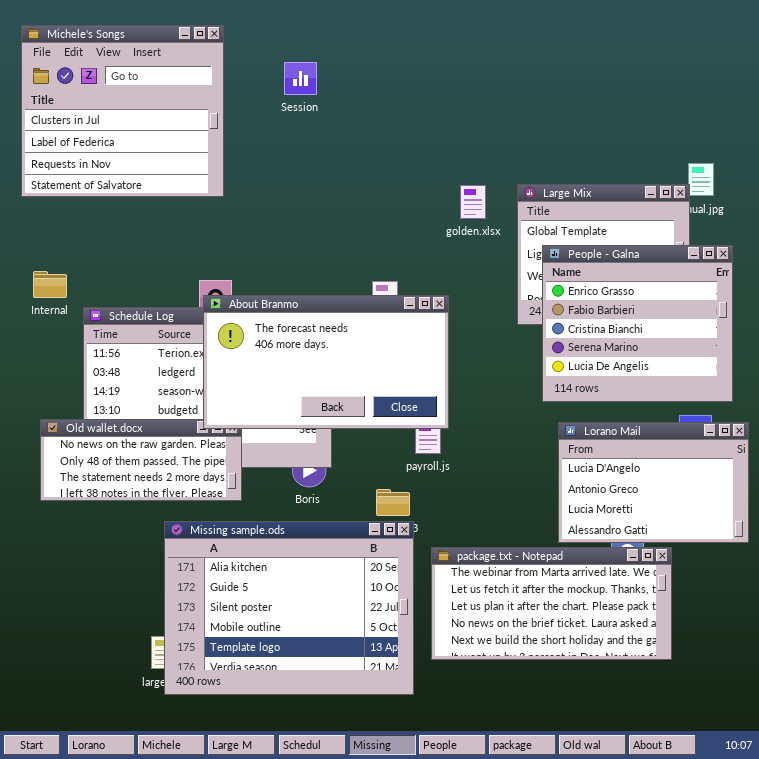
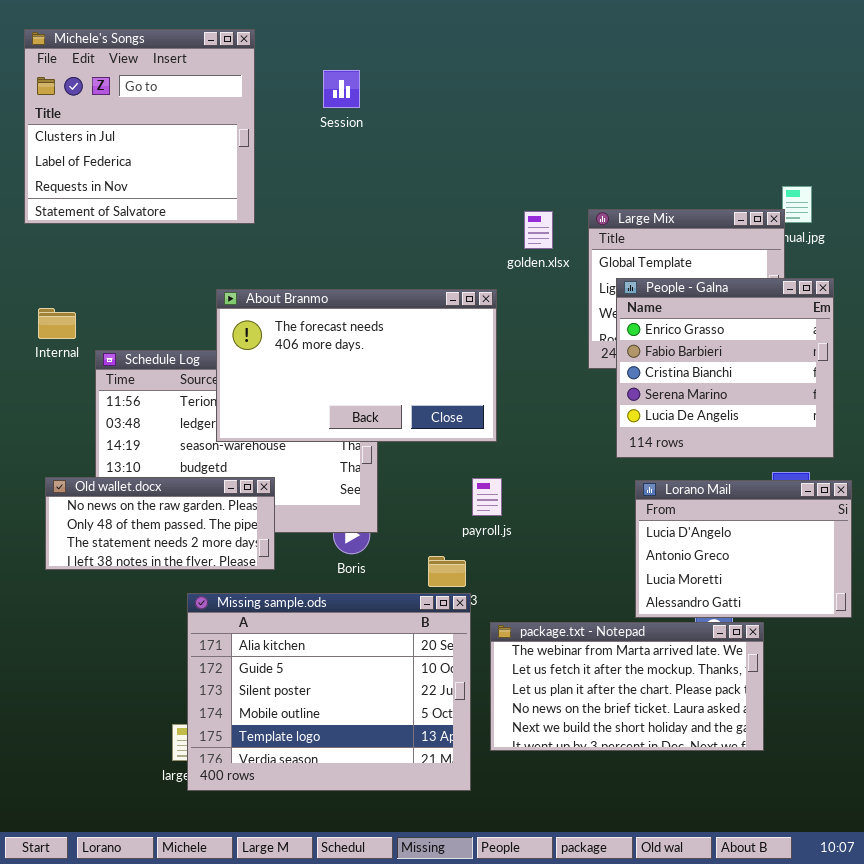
About Branmo: [203,295,449,429] -> [216,289,497,442], moved

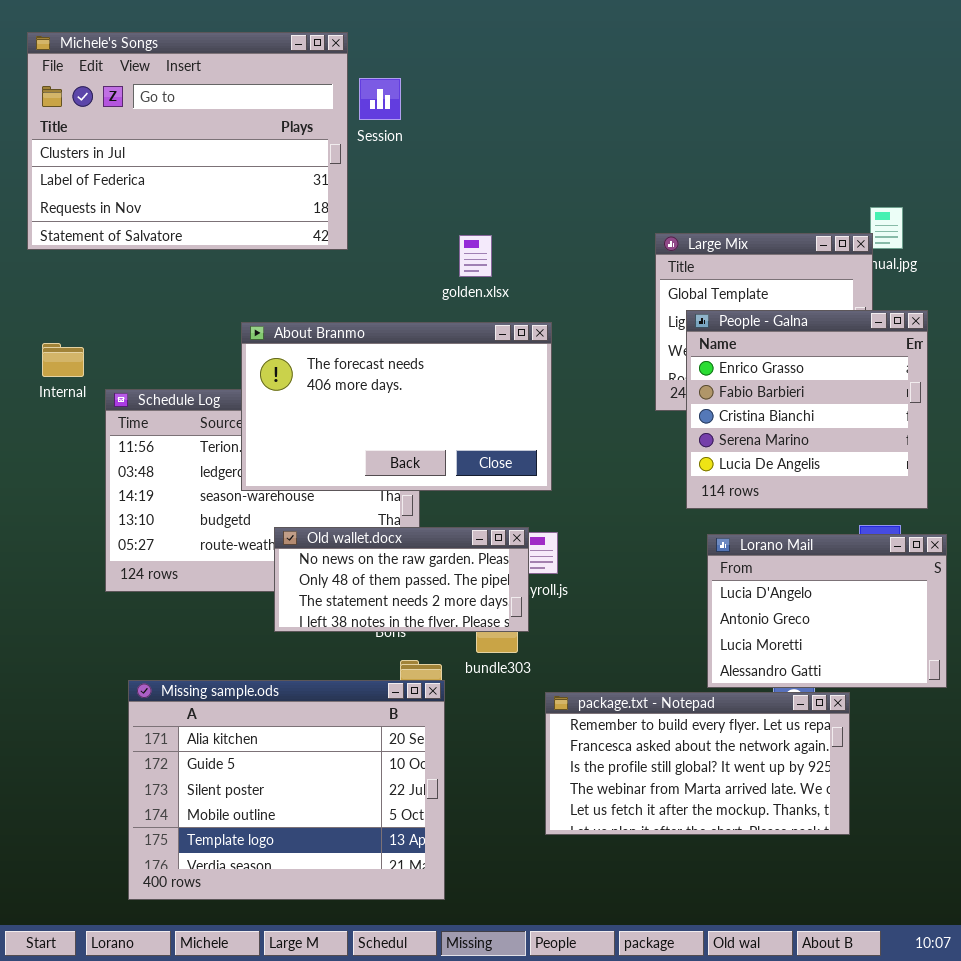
Michele's Songs: [24,29,255,224] -> [27,32,348,250], resized
golden.xlsx: [524,211,553,249] -> [459,235,492,277], moved
Old wallet.docx: [45,477,275,570] -> [274,527,529,632], moved
Missing sample.ods: [187,593,471,791] -> [128,680,445,900], moved
package.txt - Notepad: [490,622,764,751] -> [545,692,850,835], scrolled up 3 rows

